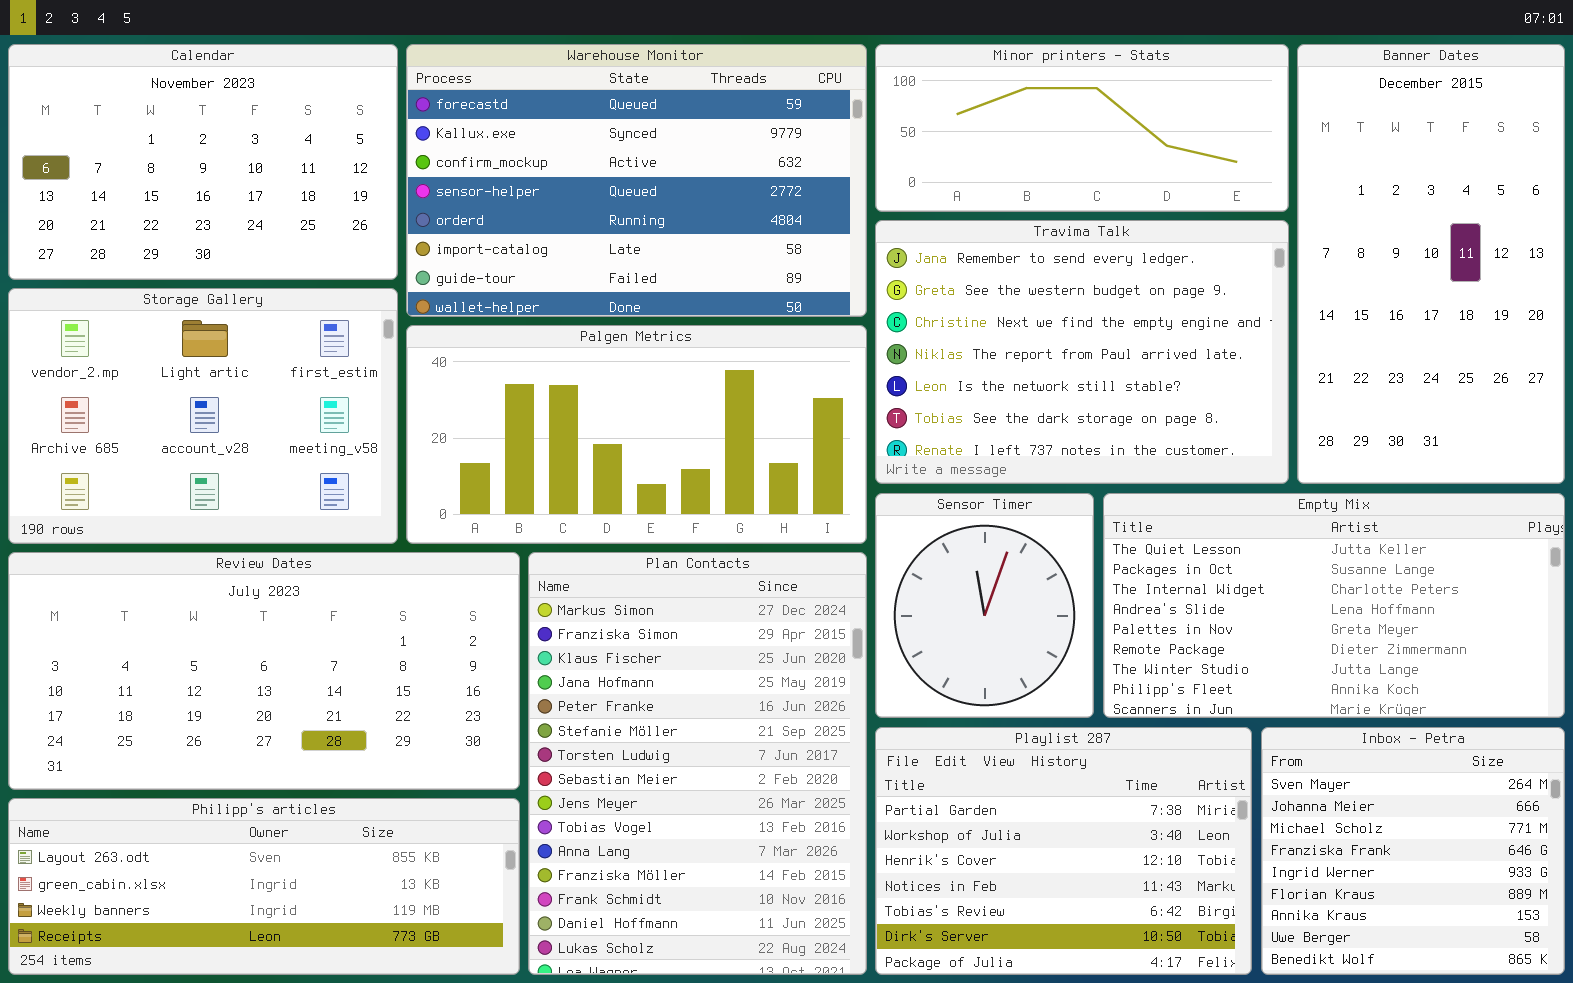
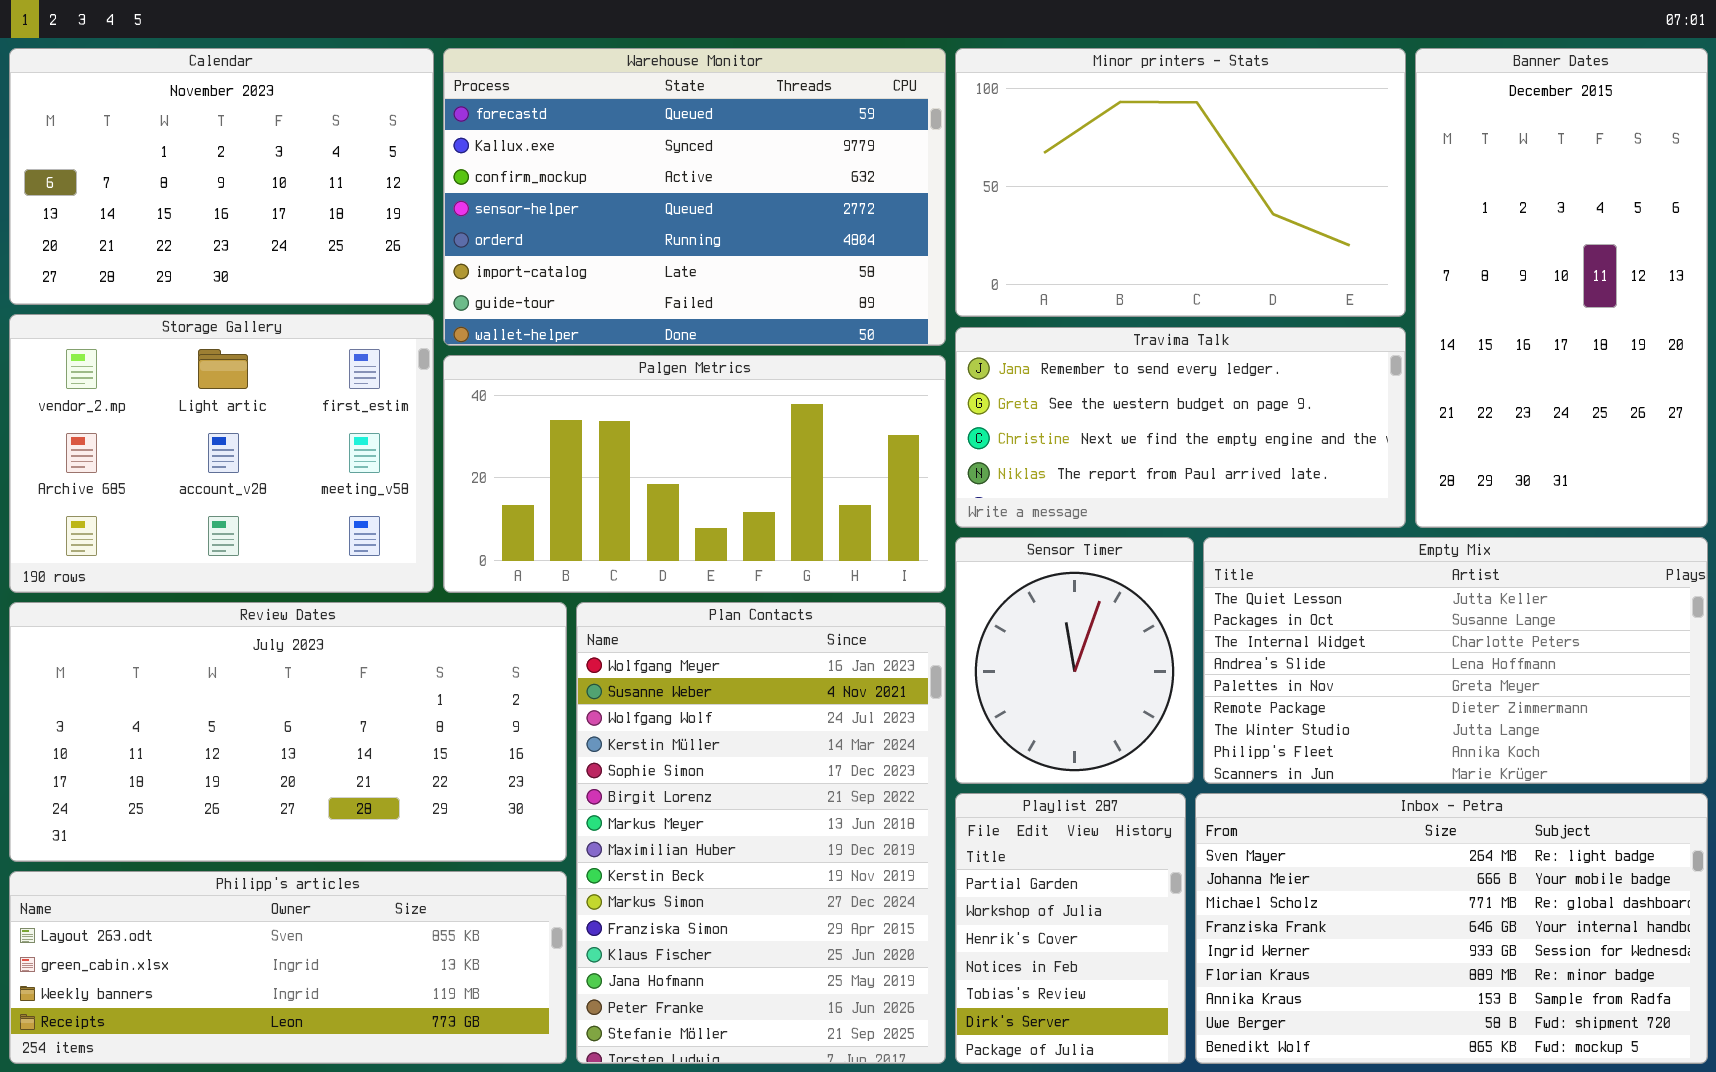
Minor printers - Stats: [875,44,1289,212] -> [955,48,1406,317], resized
Travima Talk: [875,220,1289,484] -> [955,327,1406,528], resized
Plan Contacts: [528,552,867,975] -> [576,602,946,1064], scrolled up 9 rows
Playlist 287: [875,727,1252,975] -> [955,793,1186,1064], resized
Inbox - Petra: [1261,727,1565,975] -> [1195,793,1708,1064], resized

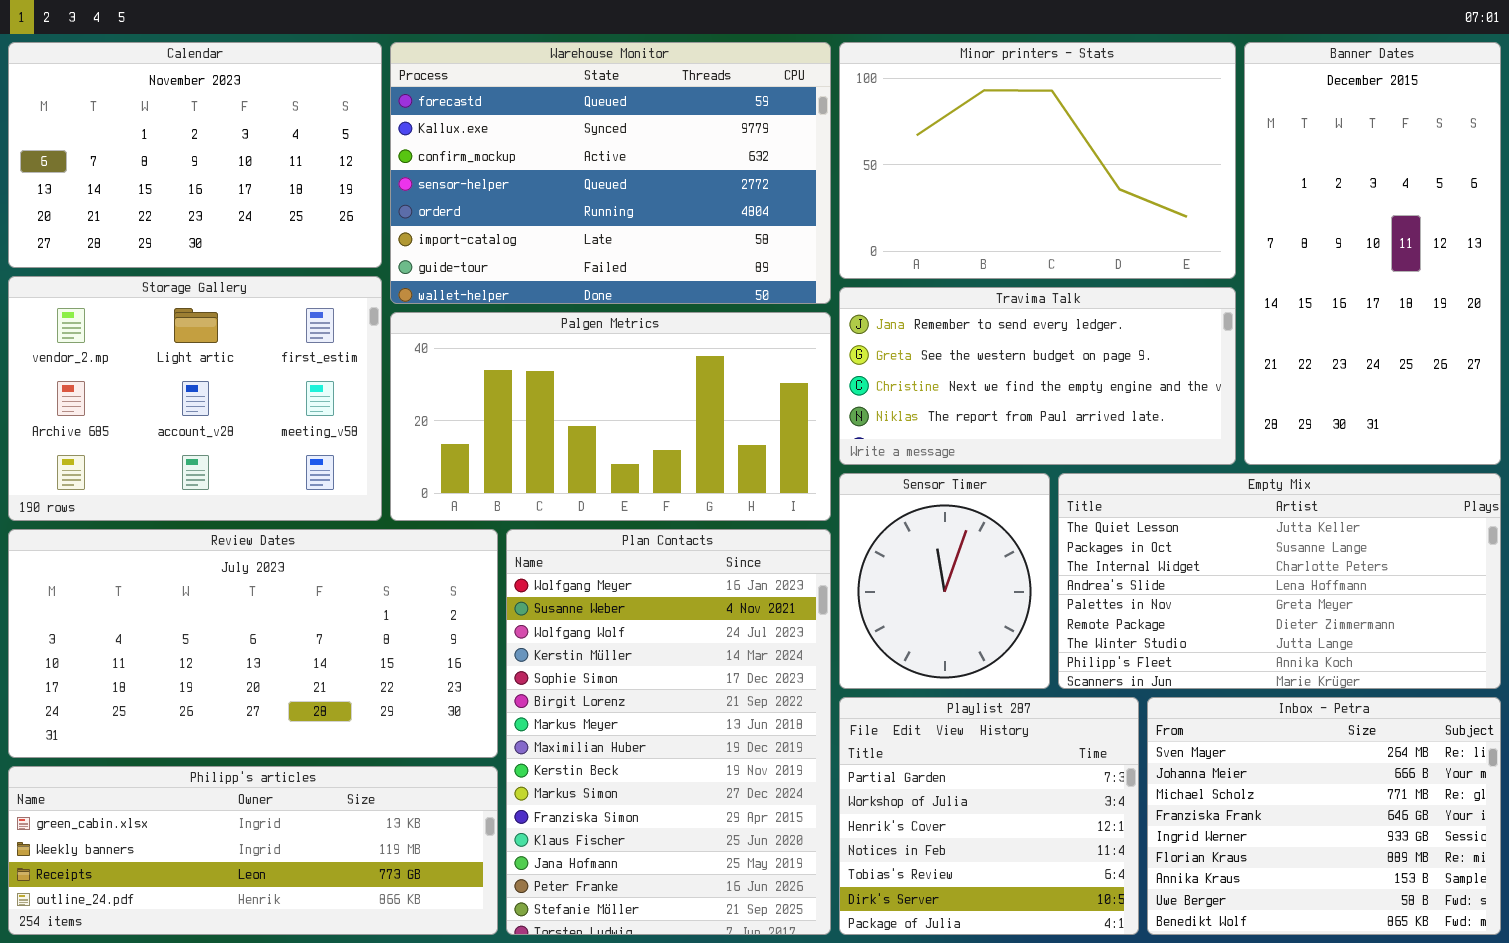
Playlist 287: [955,793,1186,1064] -> [839,697,1139,935], resized
Inbox - Petra: [1195,793,1708,1064] -> [1147,697,1501,935], resized
Philipp's articles: [9,871,567,1064] -> [8,766,498,935], scrolled down 1 row

